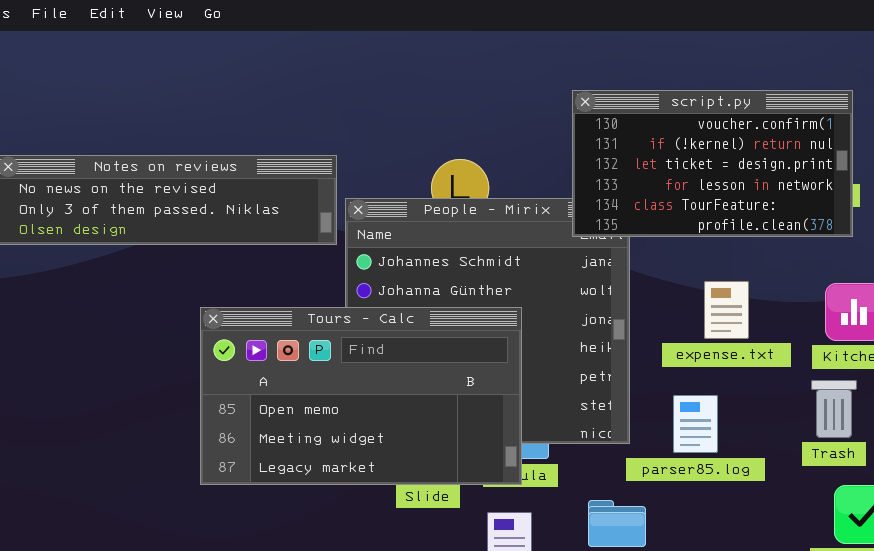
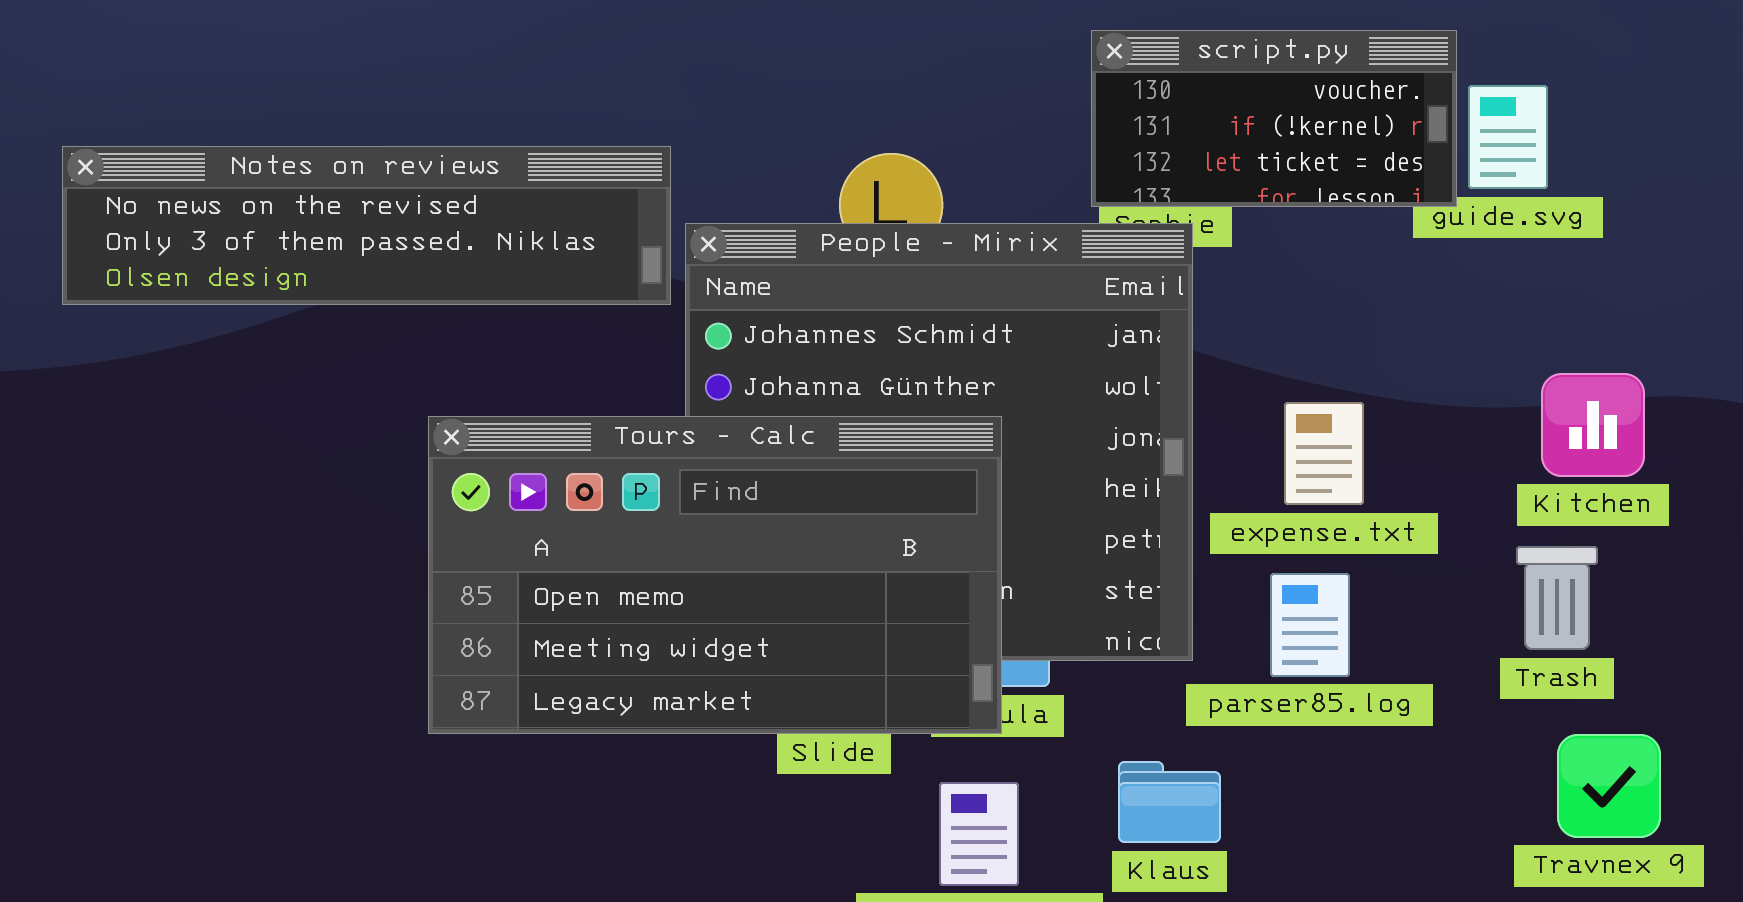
script.py: [572,90,853,237] -> [1091,30,1457,207], resized
expense.txt: [704,281,749,339] -> [1284,402,1364,505], moved

